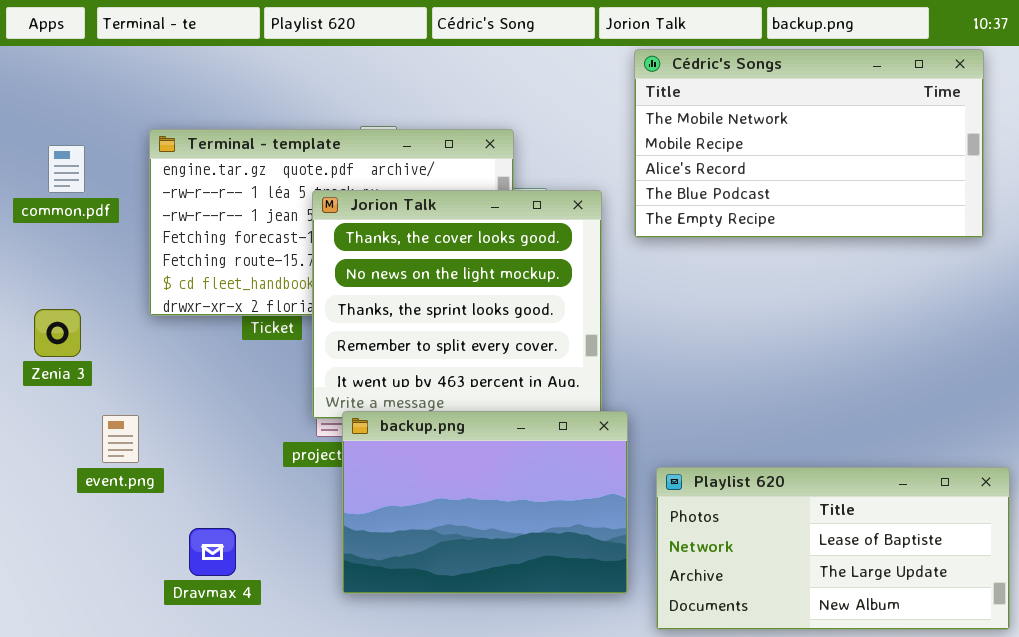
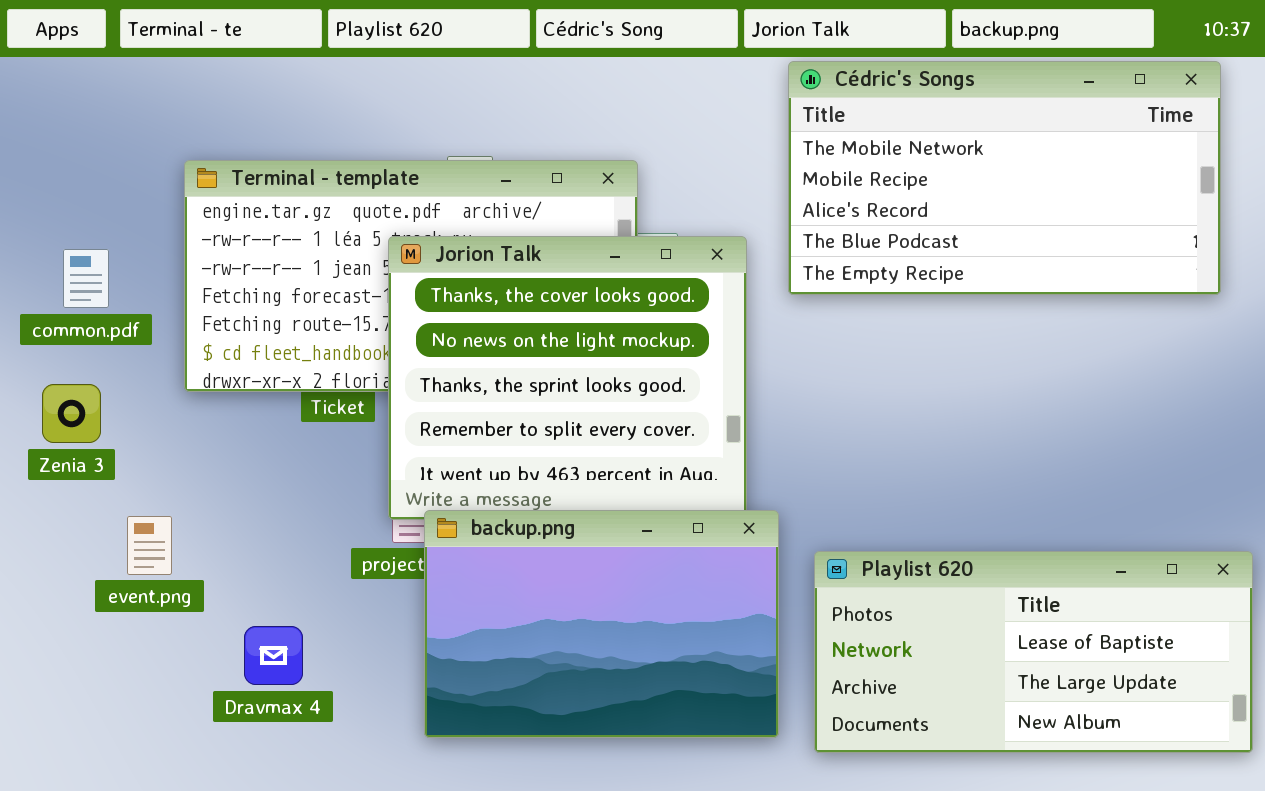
common.pdf: [48,145,85,193] -> [63,249,109,308], moved
Playlist 620: [656,467,1010,630] -> [814,551,1253,753], moved
Dravmax 4: [189,528,236,576] -> [244,626,303,685], moved

